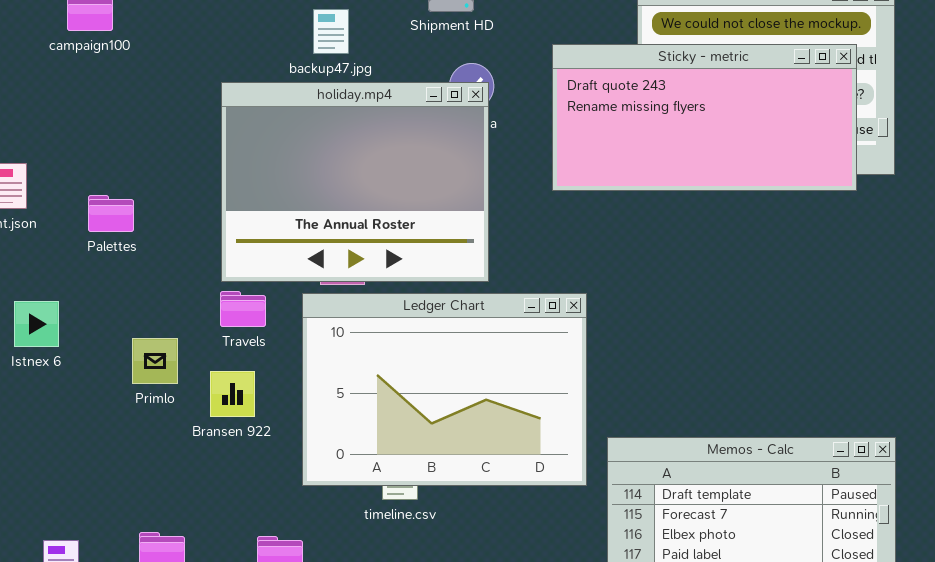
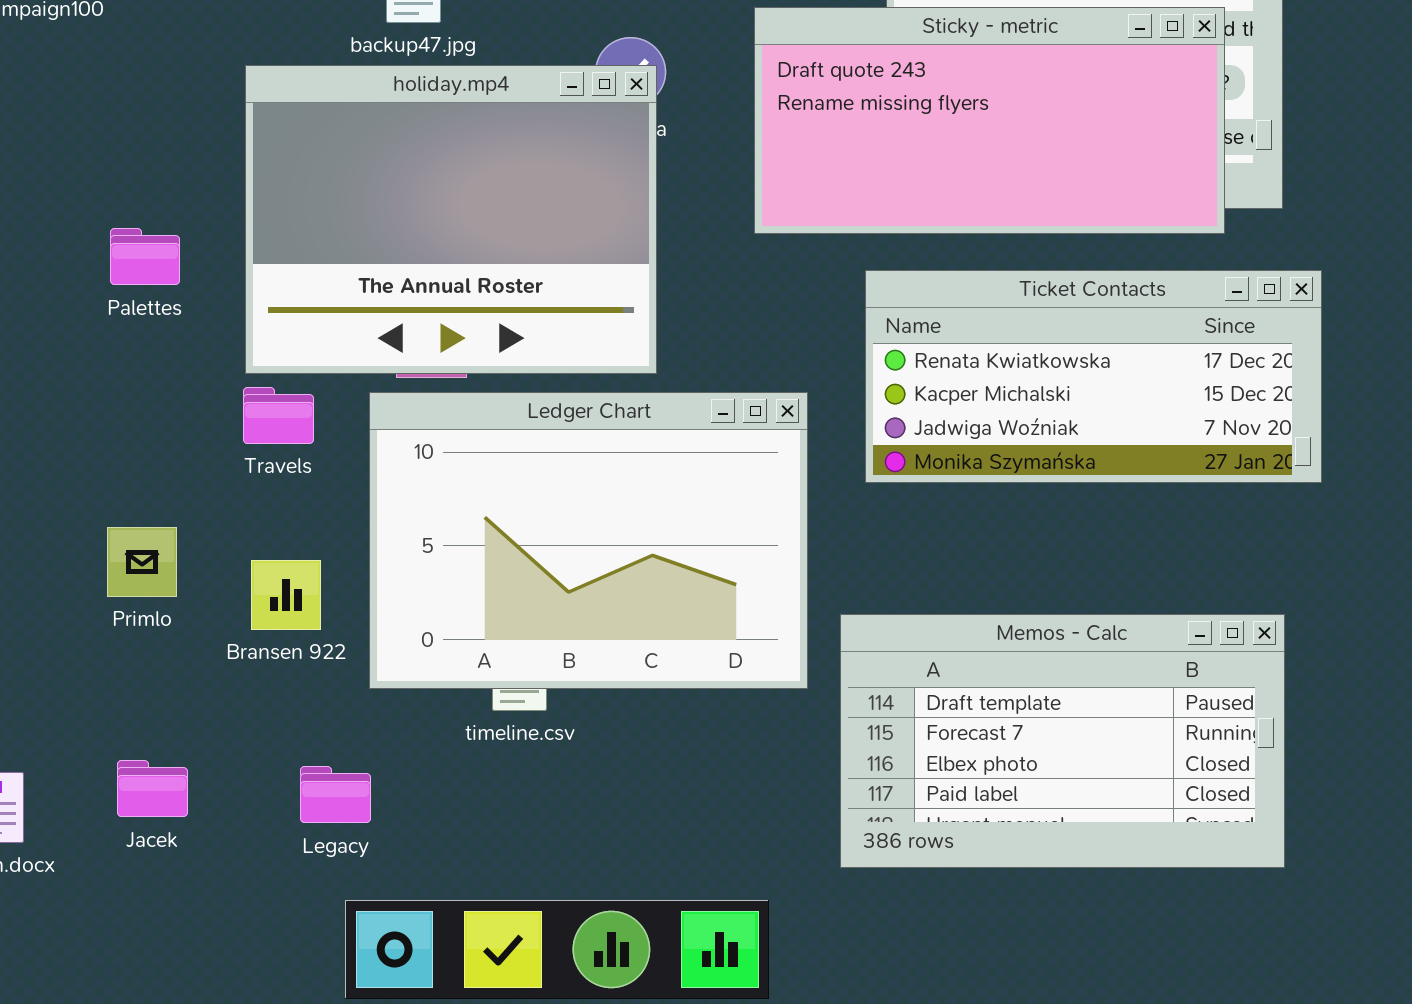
Palettes: [88,195,134,232] -> [110,228,180,285], moved
Ticket Contacts: none -> [865,270,1322,483], opened
Primlo: [132,338,178,384] -> [107,527,177,597], moved
Bransen 922: [210,371,255,417] -> [251,560,321,630], moved

